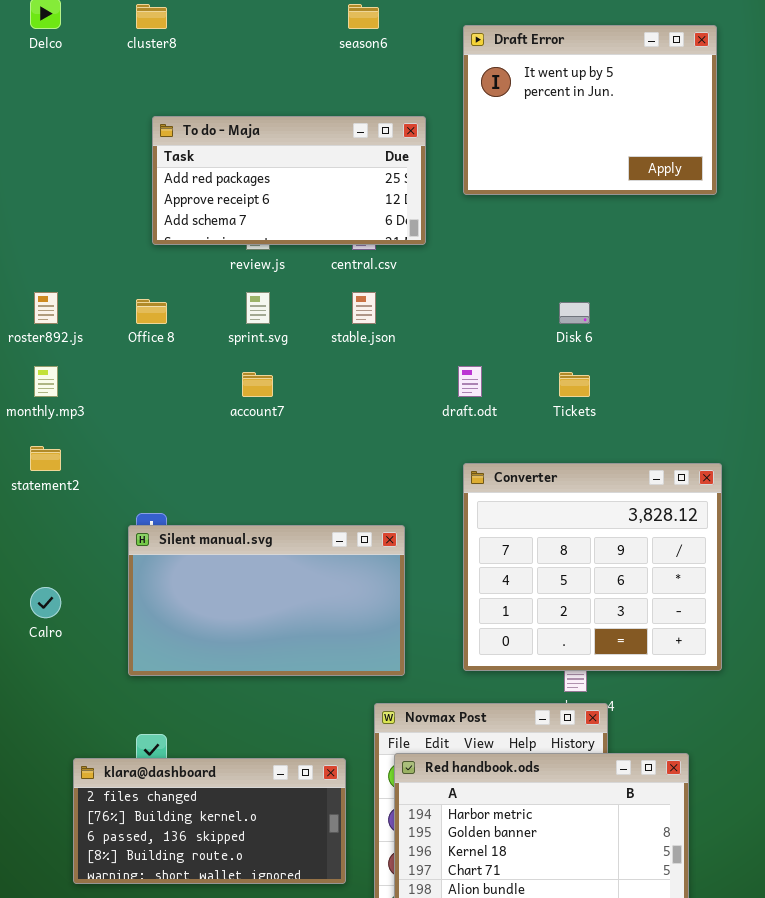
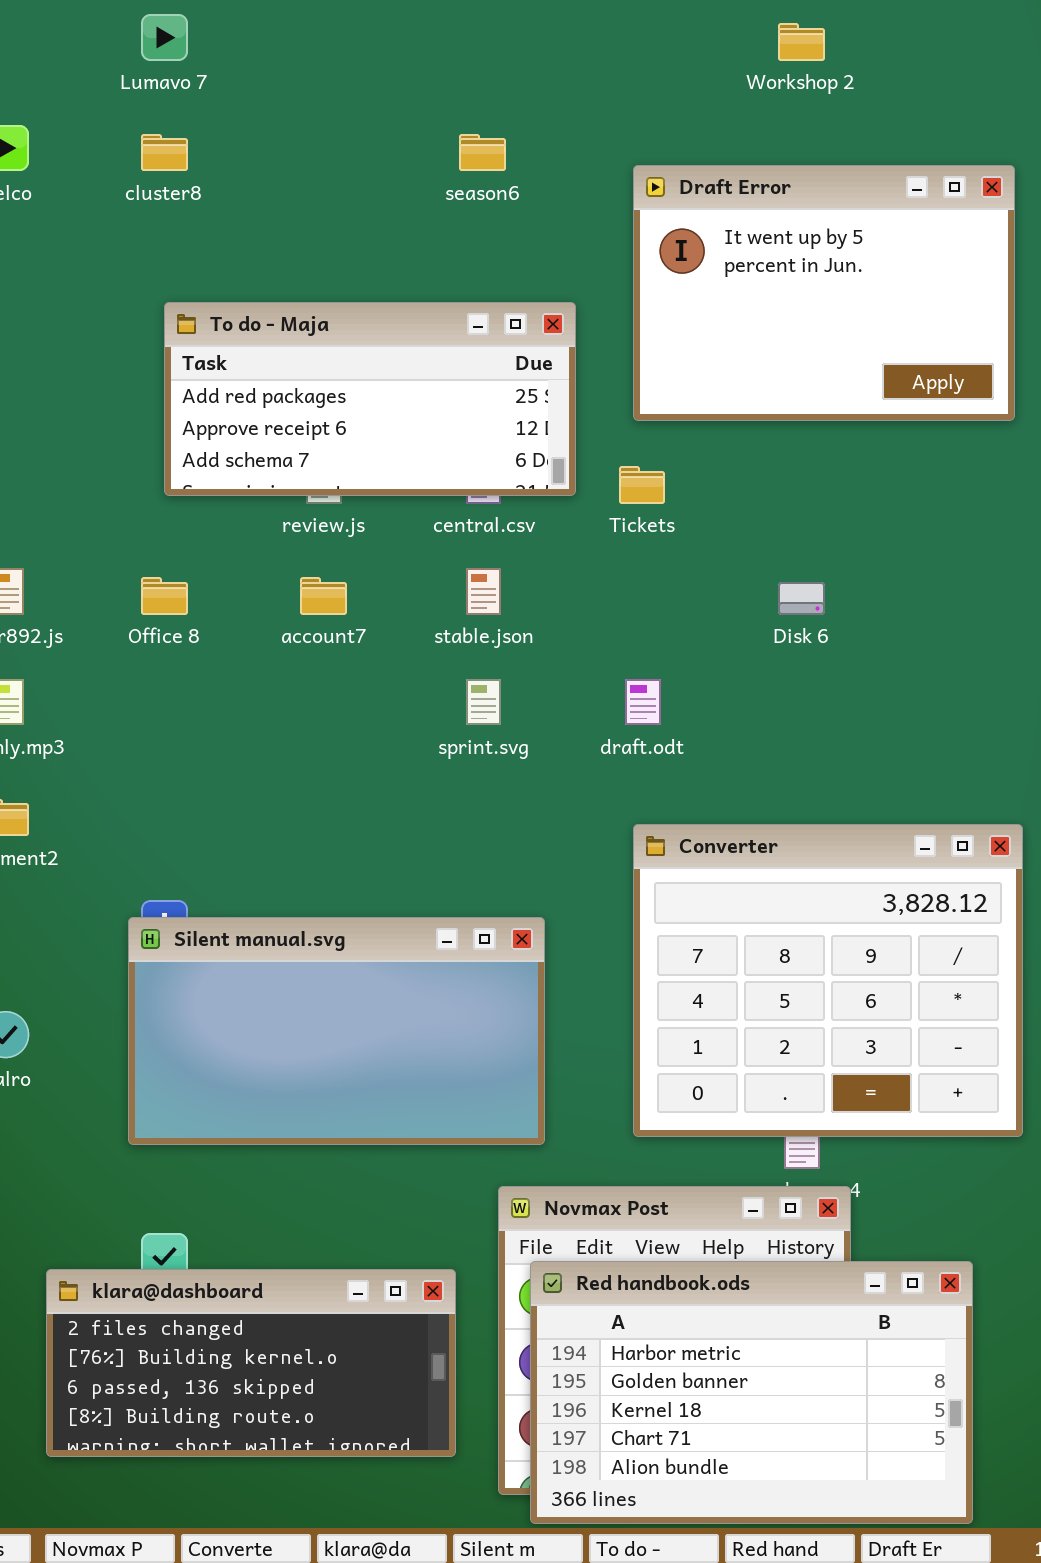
sprint.svg: [246,292,270,324] -> [466,679,501,725], moved
account7: [242,372,273,397] -> [300,577,347,615], moved
Tickets: [559,372,590,397] -> [619,466,665,504], moved

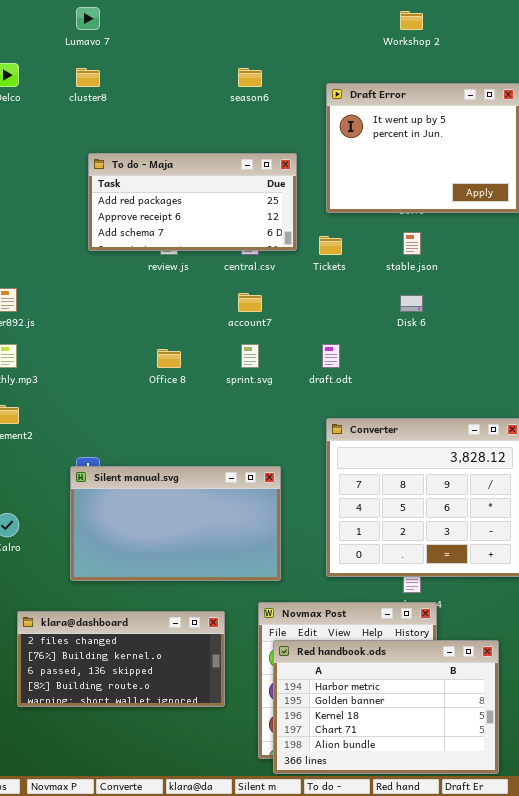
stable.json: [466,568,501,615] -> [403,232,421,255], moved
Office 8: [141,577,188,615] -> [157,349,181,368], moved
account7: [300,577,347,615] -> [238,293,262,312], moved
klara@dashboard: [46,1269,456,1457] -> [17,611,225,707], moved

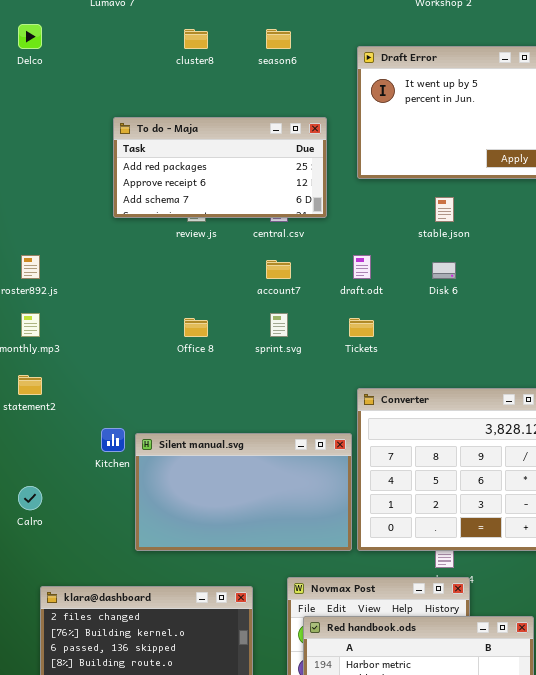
cluster8: [76,68,100,87] -> [184,29,208,49], moved
Tickets: [319,236,342,255] -> [349,318,374,337], moved
draft.odt: [322,344,340,368] -> [353,255,371,279], moved
Silent manual.svg: [70,466,281,581] -> [135,433,352,551], moved

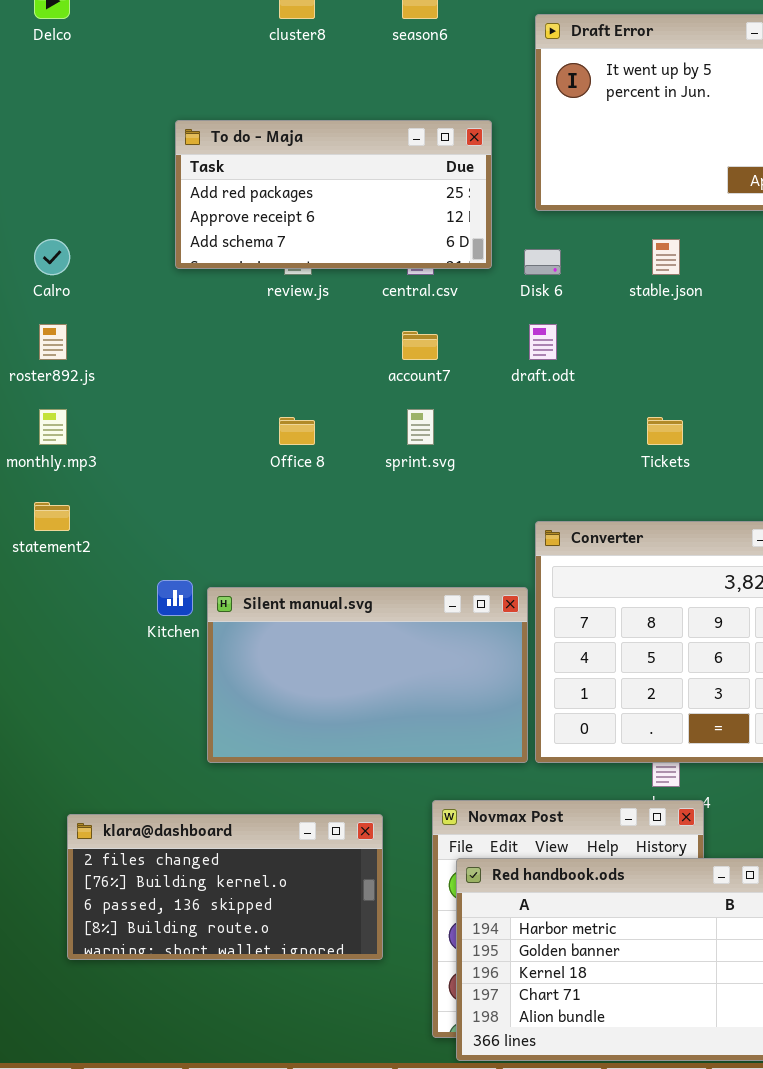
Disk 6: [432,262,456,279] -> [524,249,561,275], moved
Tickets: [349,318,374,337] -> [647,417,683,445], moved
Calro: [18,486,42,510] -> [34,239,70,275], moved

